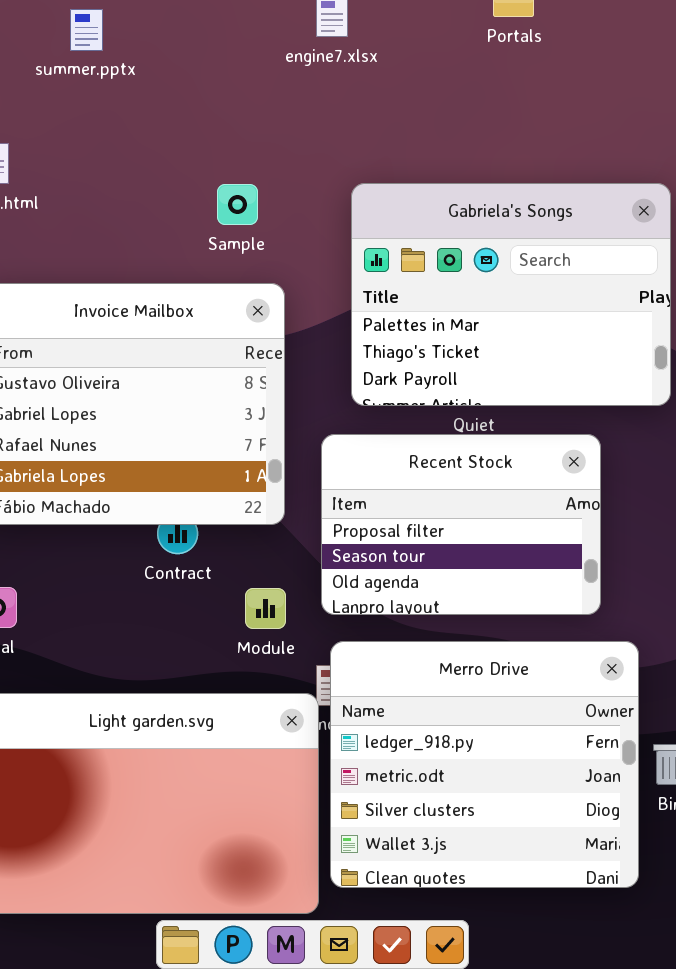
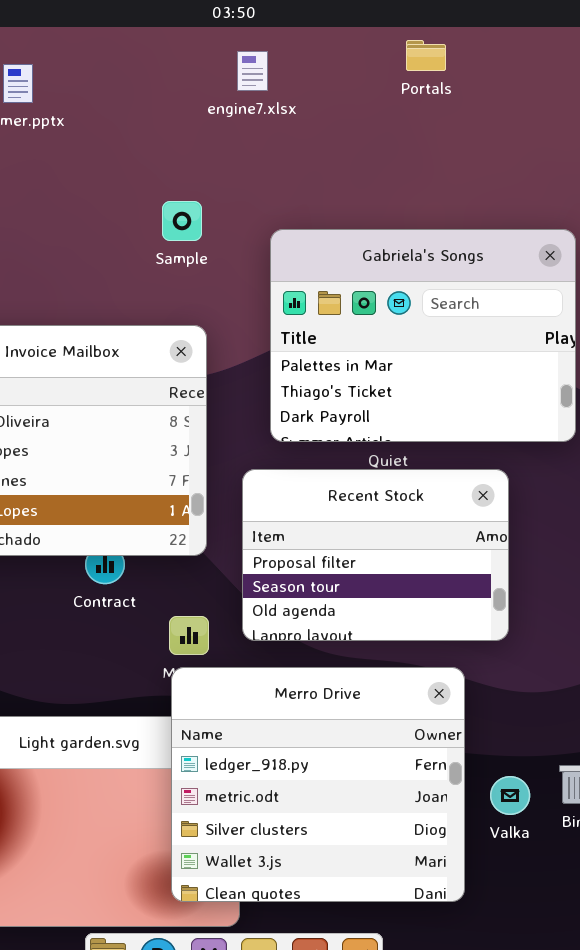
Sample: [217,184,258,225] -> [162,201,202,241], moved
Merro Drive: [330,641,639,888] -> [171,667,465,902], moved

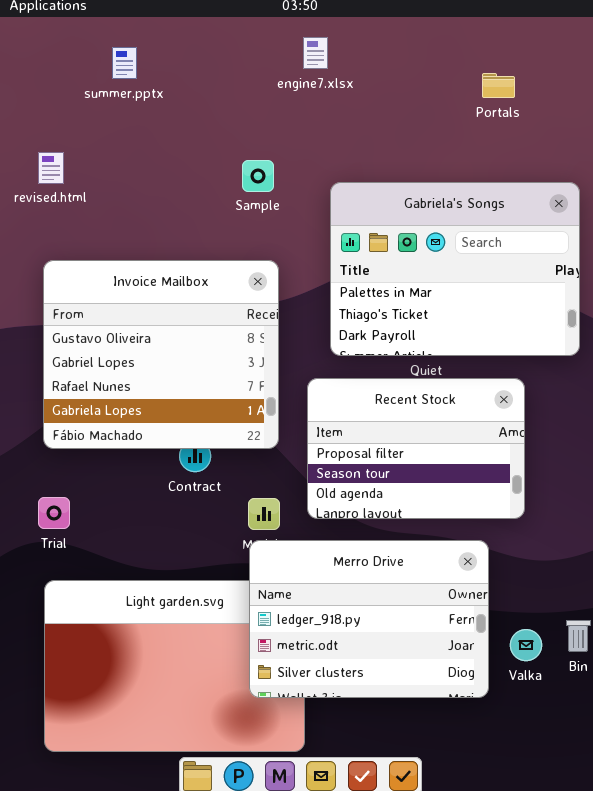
Portals: [406,40,446,71] -> [482,73,515,98], moved
Merro Drive: [171,667,465,902] -> [249,540,489,698], resized

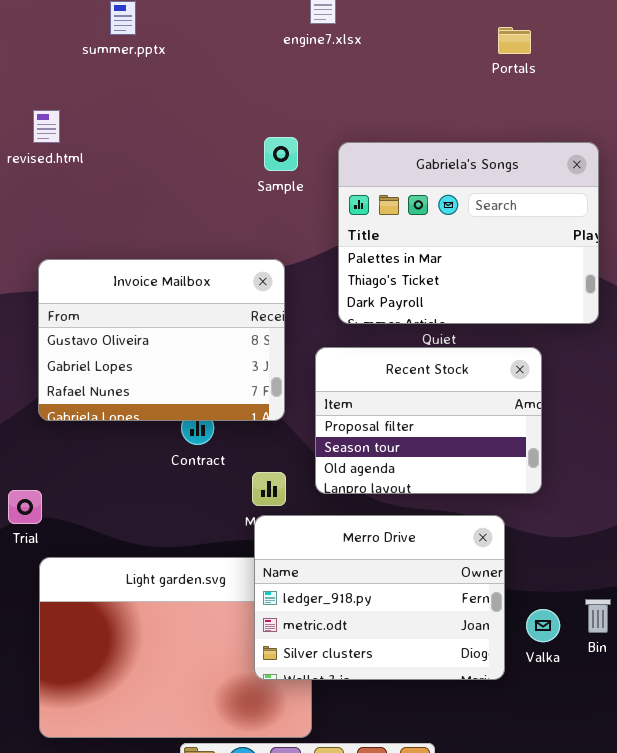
Sample: [242,160,274,192] -> [264,137,298,171], moved
Invoice Mailbox: [43,260,279,449] -> [38,259,285,421], resized
Trial: [38,497,70,529] -> [8,490,42,524], moved

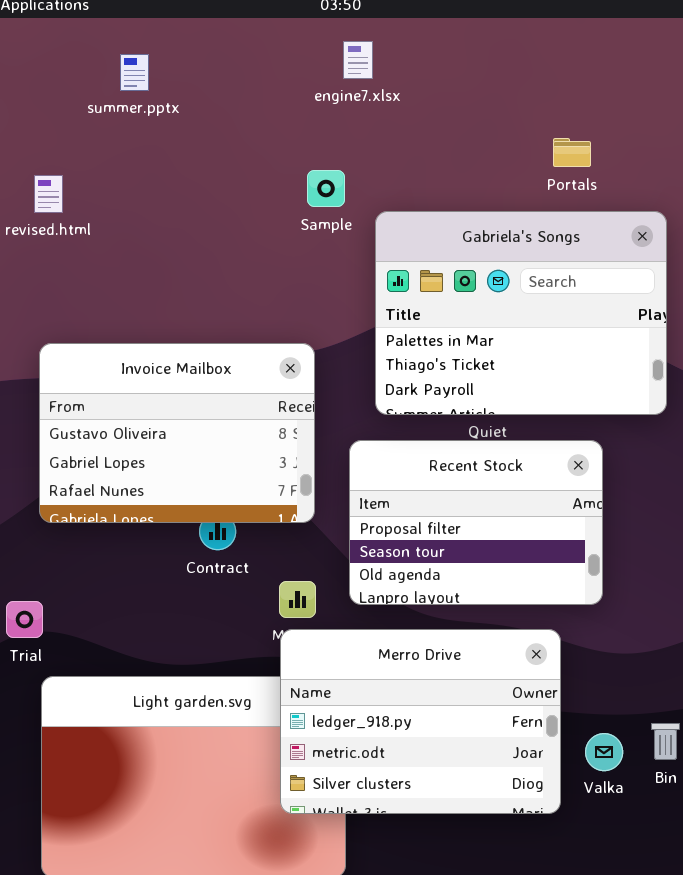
Portals: [498,27,531,54] -> [553,138,591,167], moved
Sample: [264,137,298,171] -> [307,170,345,207], moved

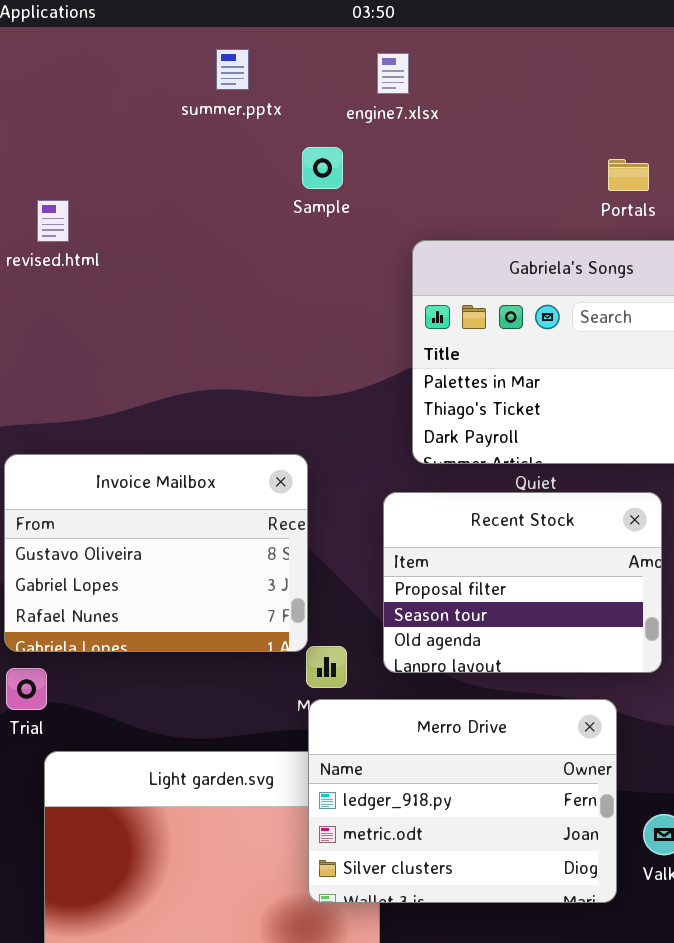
summer.pptx: [120,54,149,91] -> [216,49,249,90], moved
Sample: [307,170,345,207] -> [302,147,343,189], moved
Invoice Mailbox: [39,343,315,523] -> [4,454,308,652], moved

